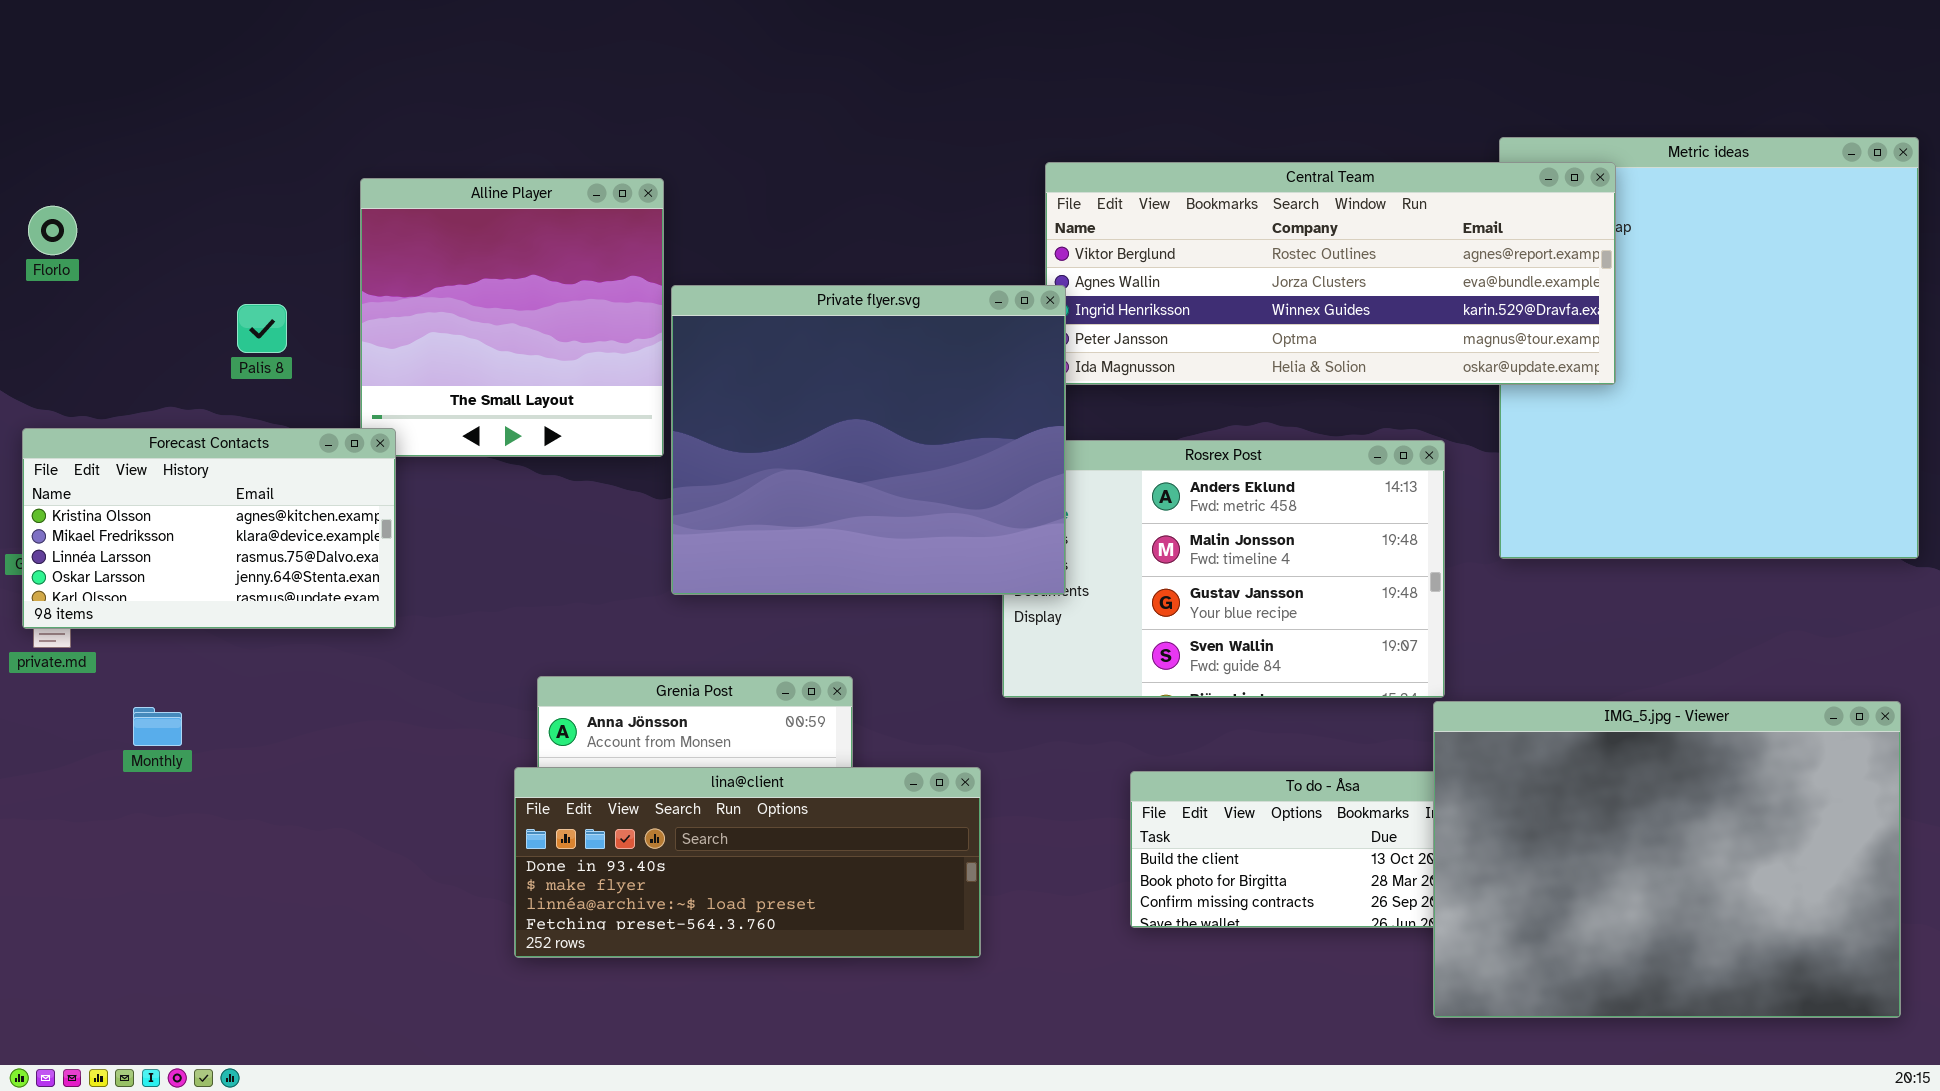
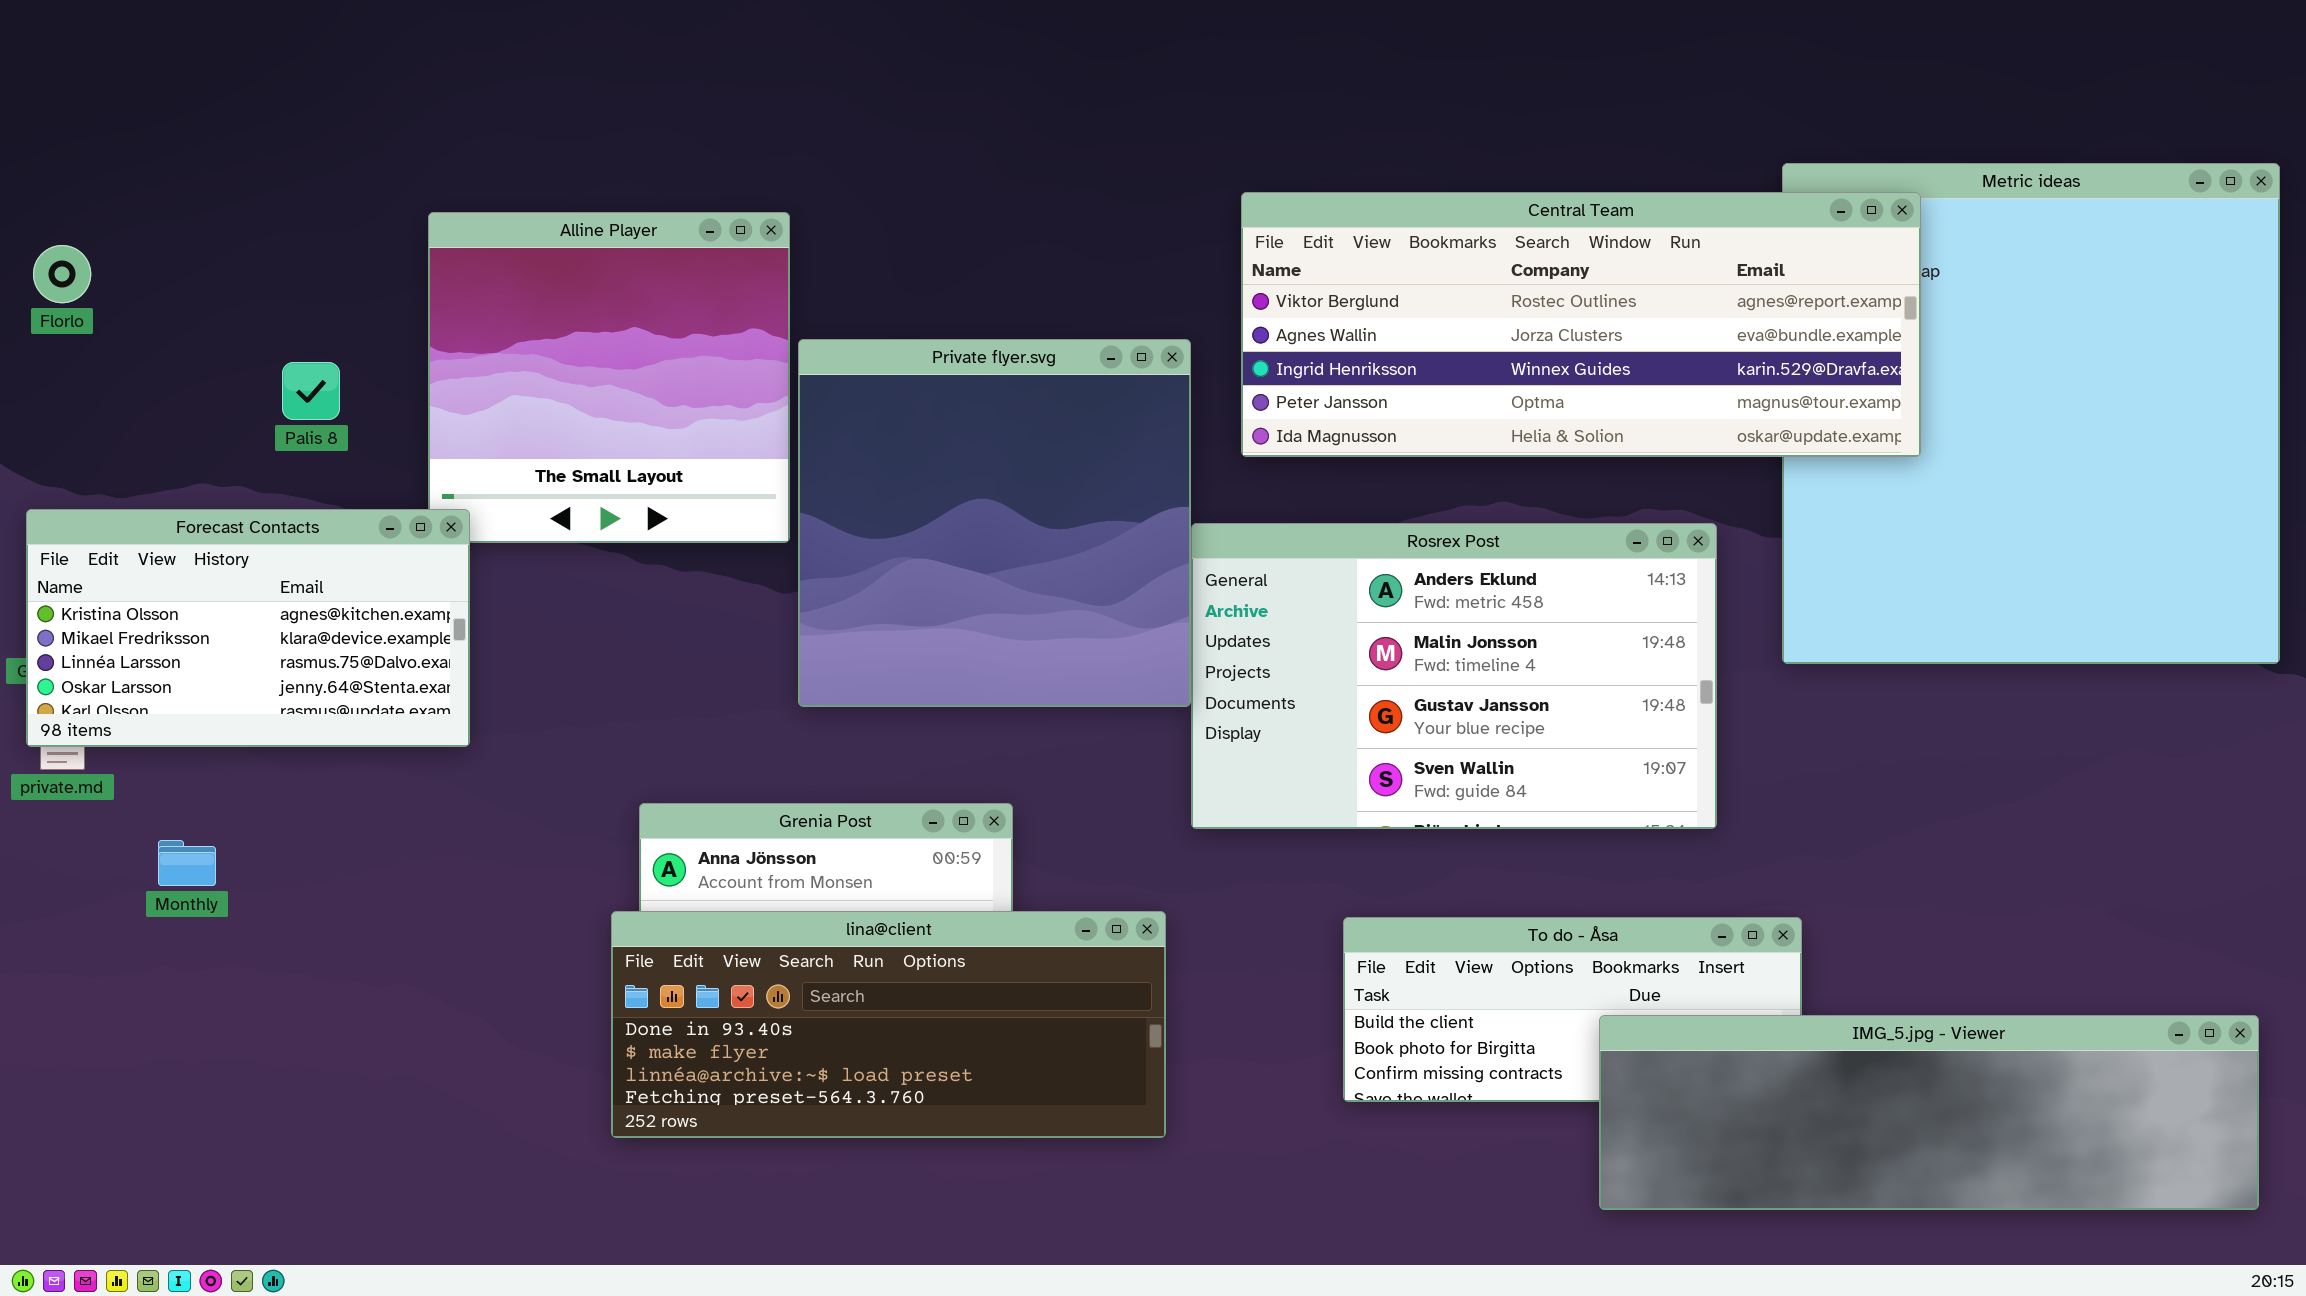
Private flyer.svg: [671,285,1066,595] -> [798,339,1191,707], resized
IMG_5.jpg - Viewer: [1433,701,1901,1018] -> [1599,1015,2259,1210], resized

